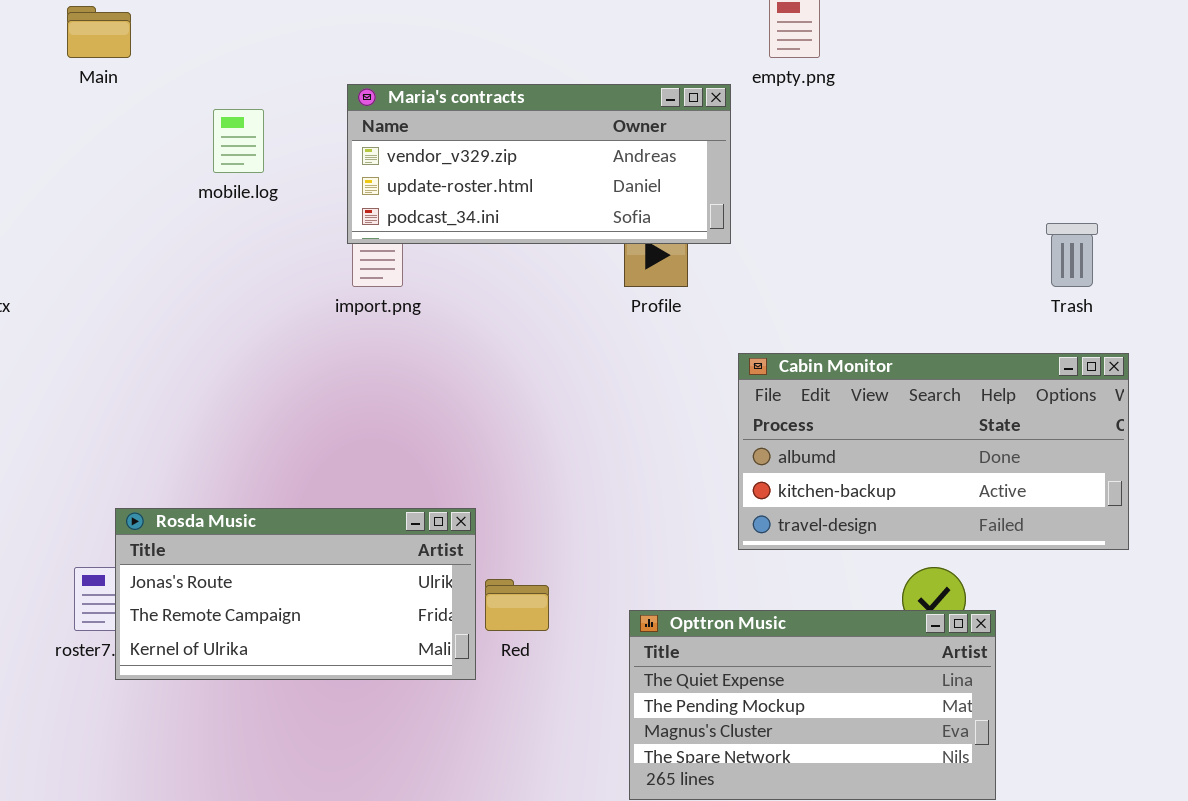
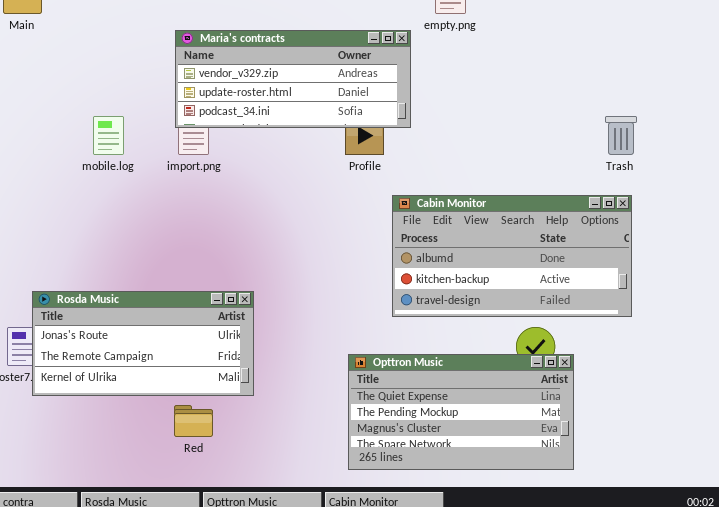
mobile.log: [213,109,264,173] -> [93,116,124,155], moved
Cabin Monitor: [738,353,1129,550] -> [392,195,632,317], moved
Red: [485,579,549,631] -> [174,405,213,437], moved

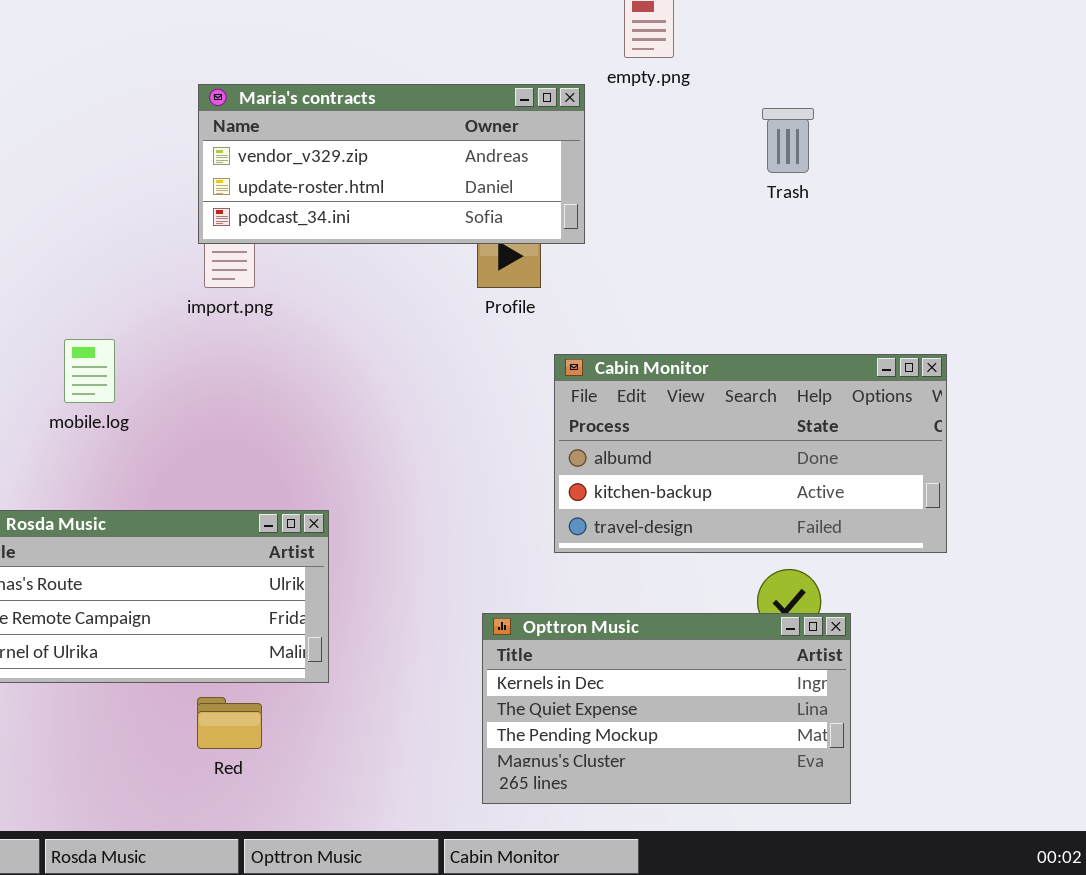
mobile.log: [93,116,124,155] -> [64,339,115,403], moved
Trash: [605,116,637,155] -> [762,108,814,173], moved
Opttron Music: [348,354,574,470] -> [482,613,851,804], scrolled up 1 row

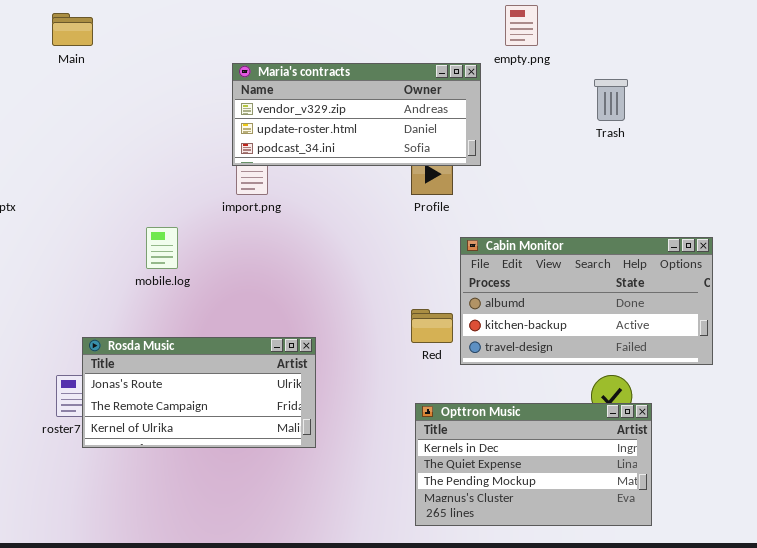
Red: [197,697,262,749] -> [411,309,453,343], moved

